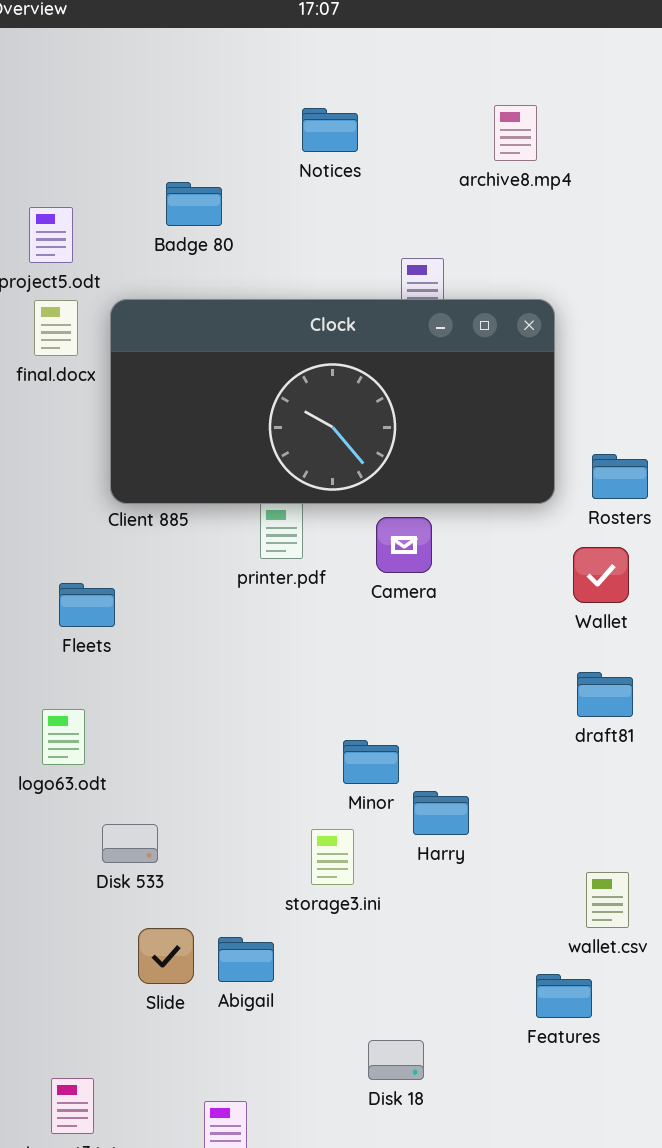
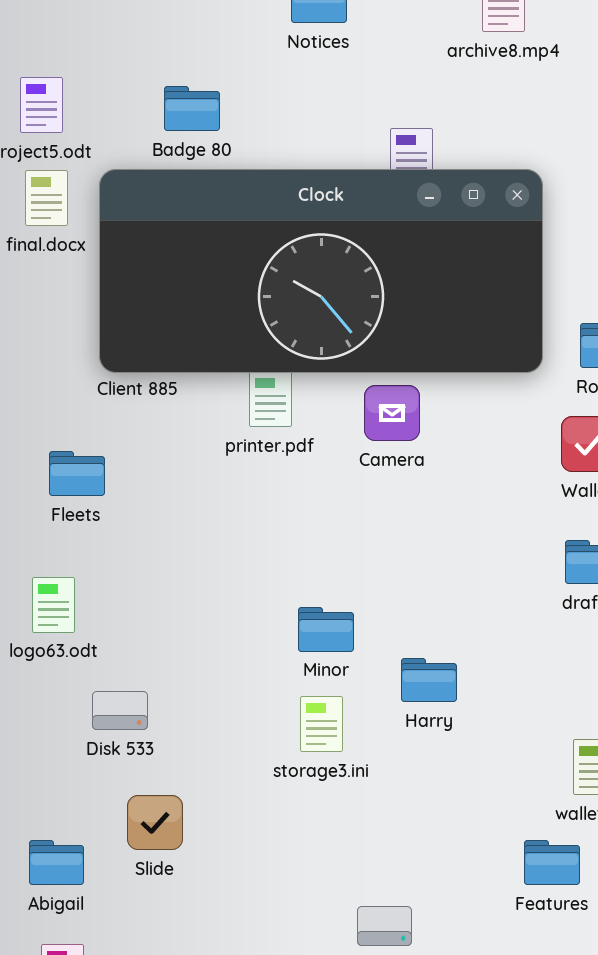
Badge 80: [166,182,222,226] -> [164,86,220,131], moved
Minor: [343,740,399,784] -> [298,607,354,652], moved
Abigail: [218,937,274,982] -> [29,840,84,885], moved

